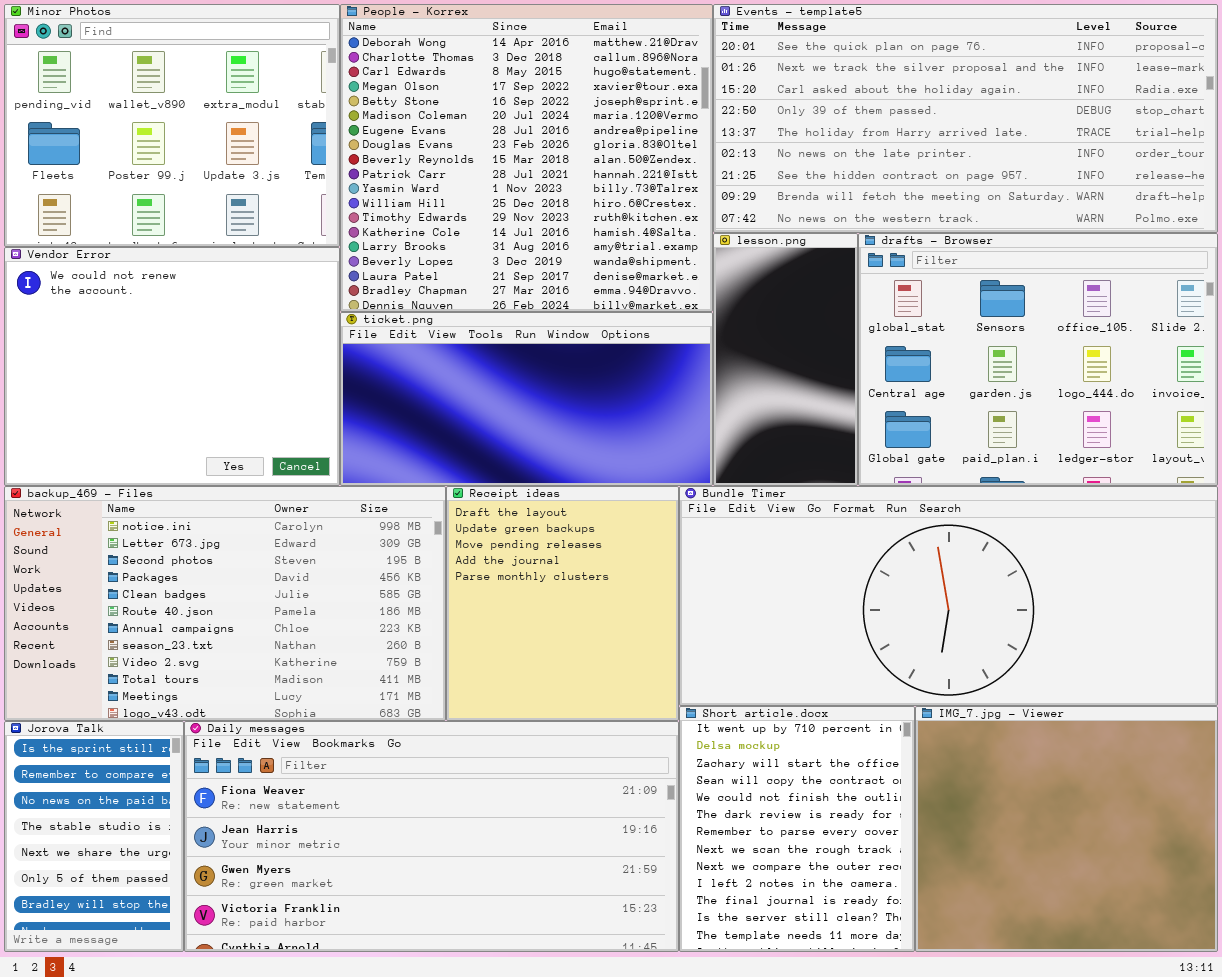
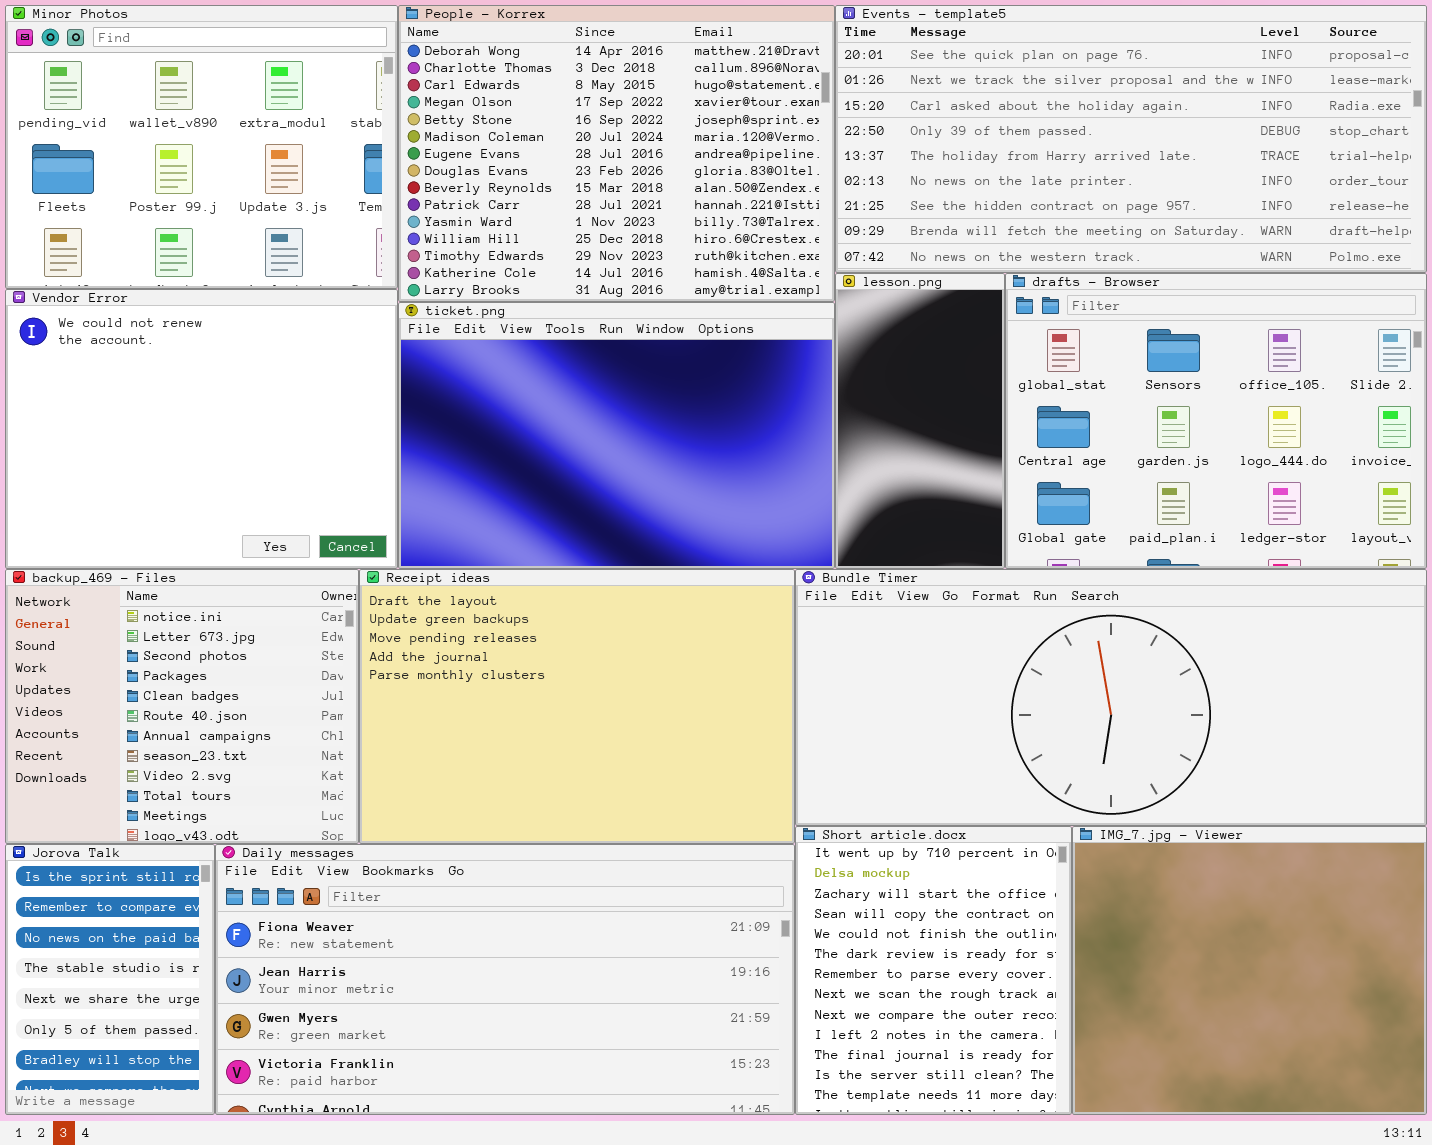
People - Korrex: [340,4,713,312] -> [398,5,835,302], resized
ticket.png: [340,312,713,486] -> [398,302,835,569], resized
backup_469 - Files: [4,486,446,721] -> [5,569,359,844], resized
Receipt ideas: [446,486,679,721] -> [359,569,795,844], resized

